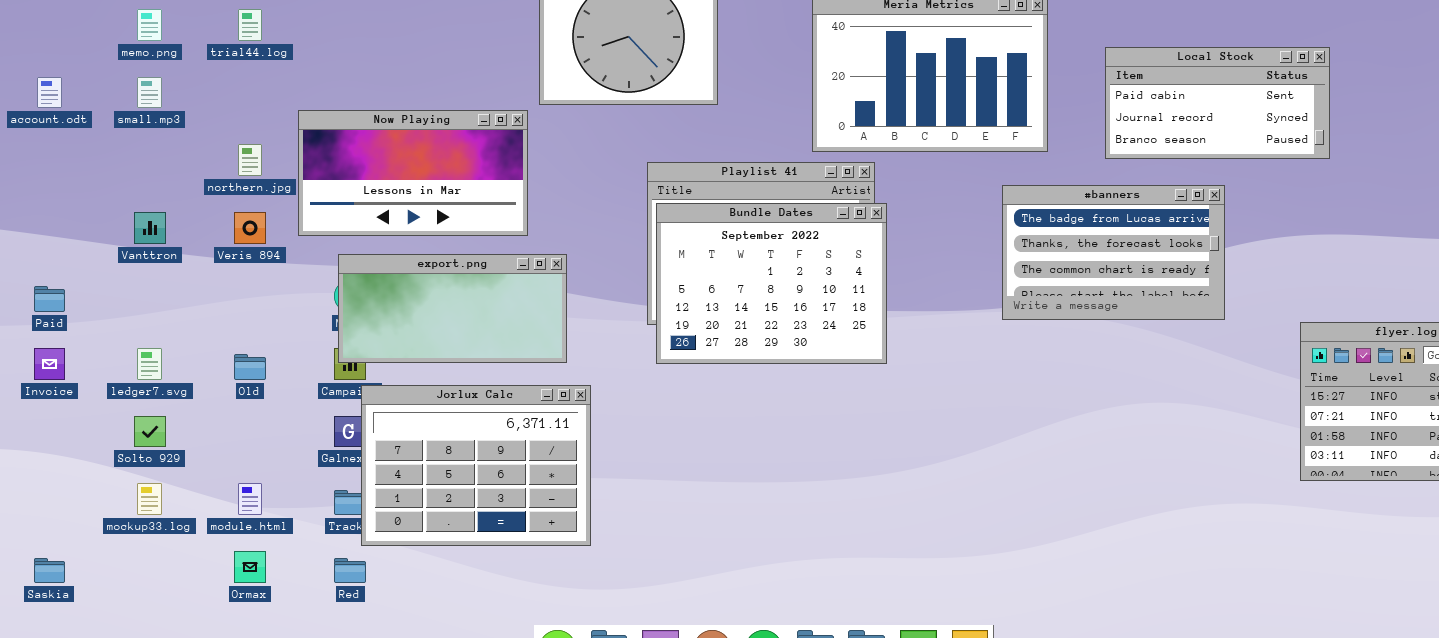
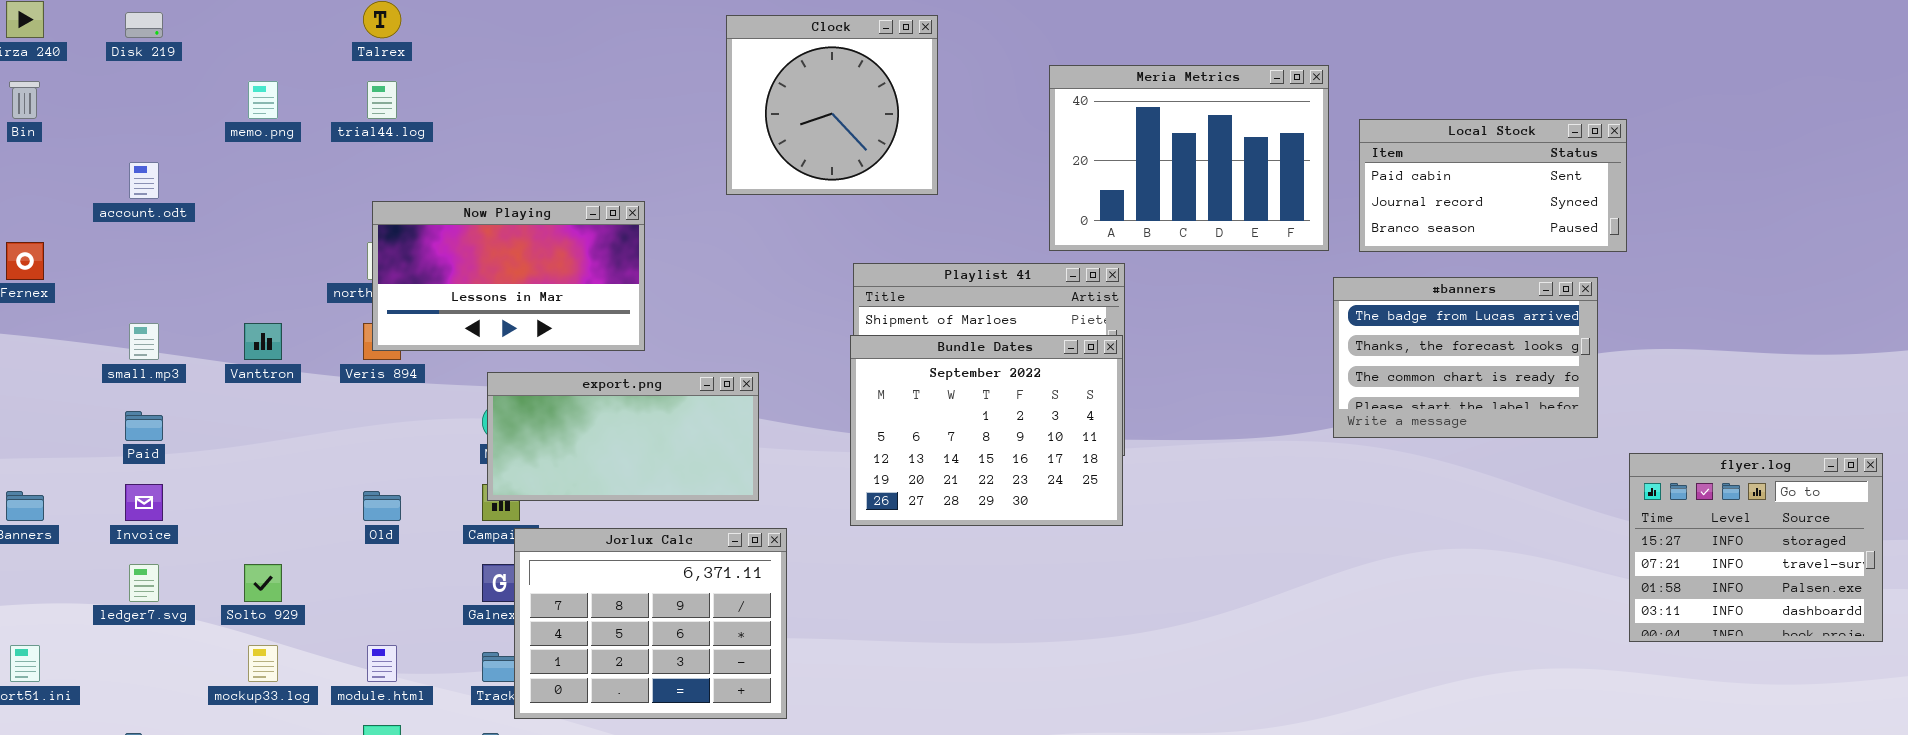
Local Stock: [1105,47,1330,159] -> [1359,119,1627,252], moved
small.mp3: [137,77,162,108] -> [129,323,159,360], moved
Now Playing: [298,110,528,236] -> [372,201,645,351], moved
#banners: [1002,185,1225,320] -> [1333,277,1598,438], moved
Bundle Dates: [656,203,887,364] -> [850,335,1123,526], moved
ledger7.svg: [137,348,162,380] -> [129,564,159,602], moved

